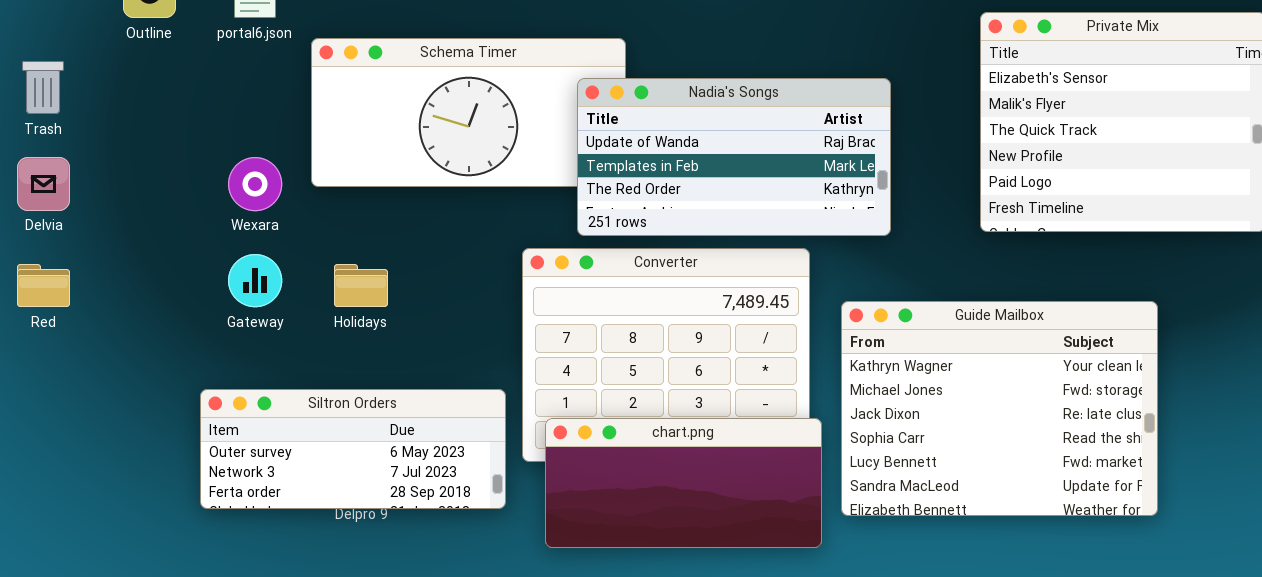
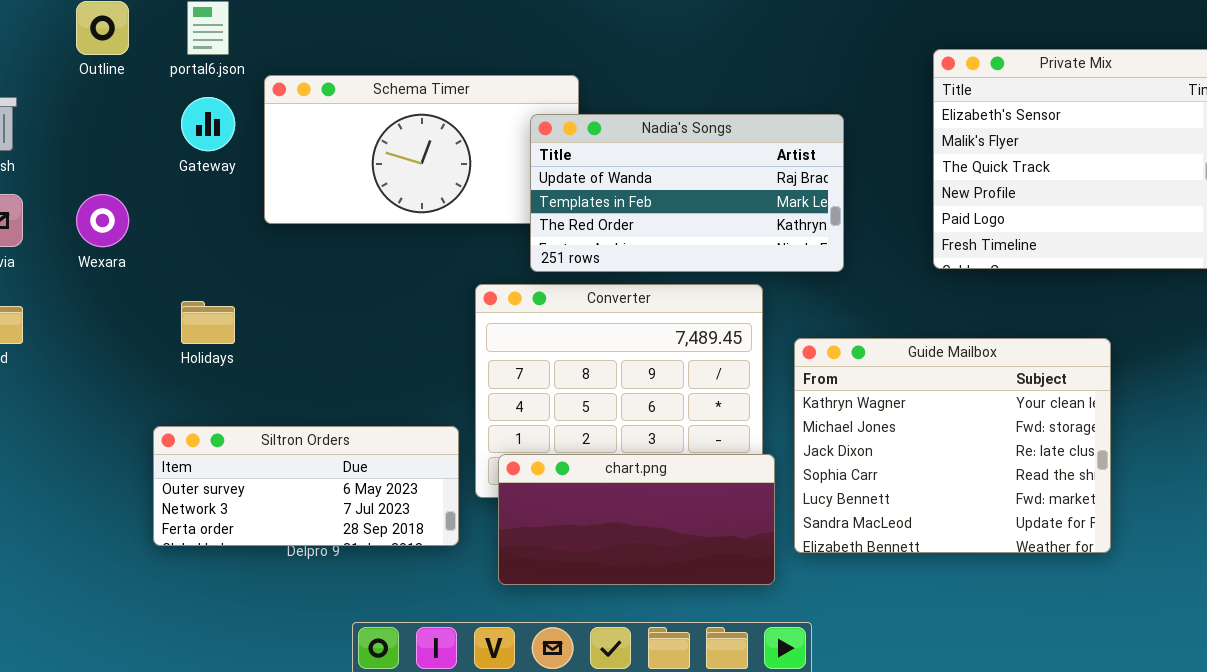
Wexara: [228,157,282,211] -> [76,194,129,247], moved
Gateway: [228,254,282,307] -> [181,97,235,151], moved
Holidays: [334,264,388,307] -> [181,301,235,344], moved

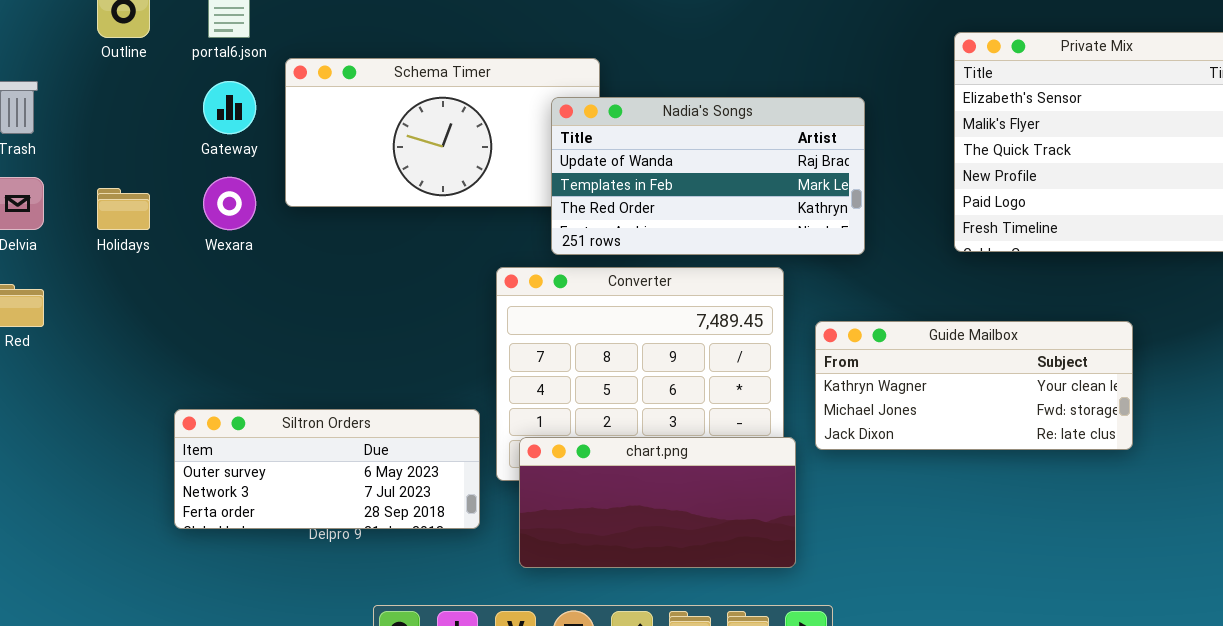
Wexara: [76,194,129,247] -> [203,177,256,230], moved
Holidays: [181,301,235,344] -> [97,188,150,230], moved
Guide Mailbox: [794,338,1111,553] -> [815,321,1133,450], resized

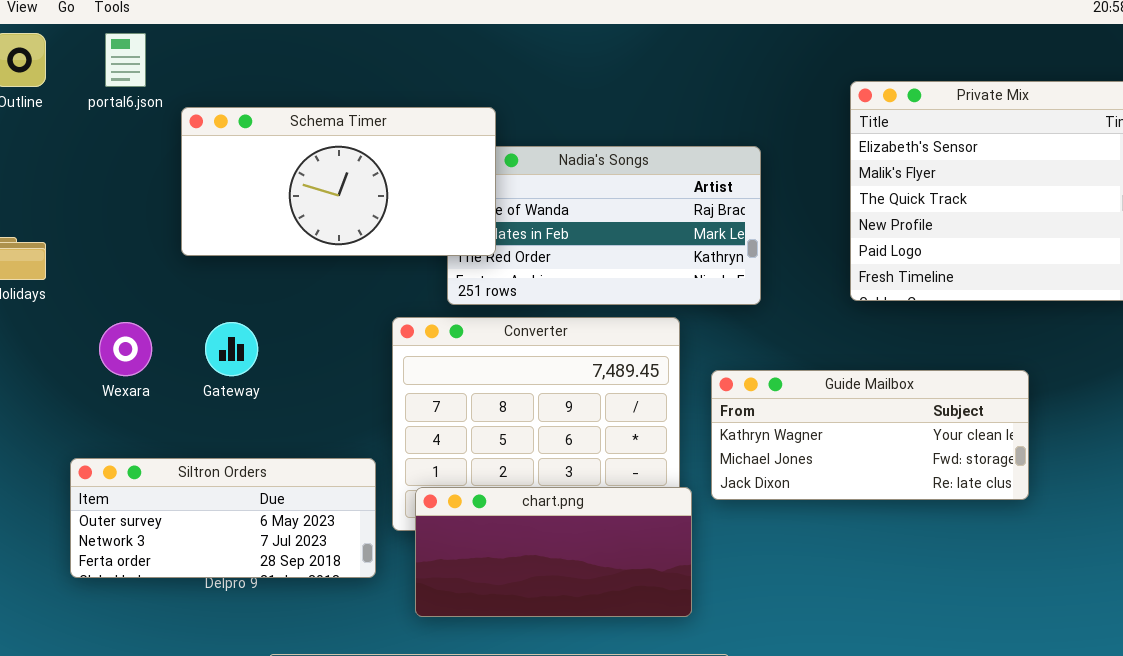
Schema Timer: [285,58,600,207] -> [181,107,496,256], raised
Gateway: [203,81,256,134] -> [205,322,258,376], moved
Wexara: [203,177,256,230] -> [99,322,152,376], moved

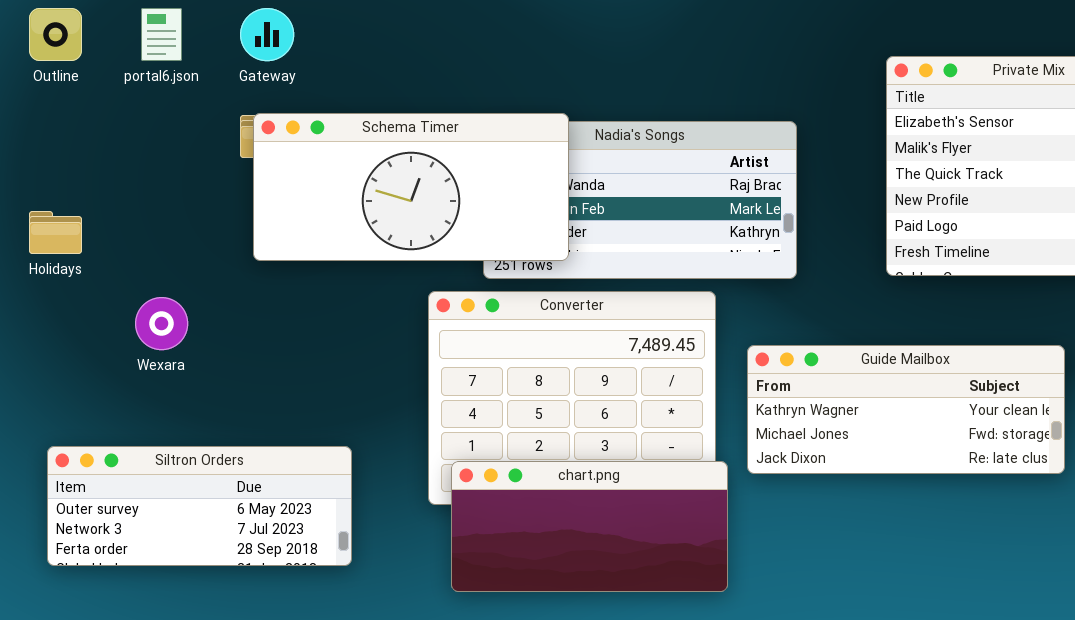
Schema Timer: [181,107,496,256] -> [253,113,569,261], moved
Gateway: [205,322,258,376] -> [240,8,294,61], moved
Siltron Orders: [70,458,376,578] -> [47,446,352,566], moved

